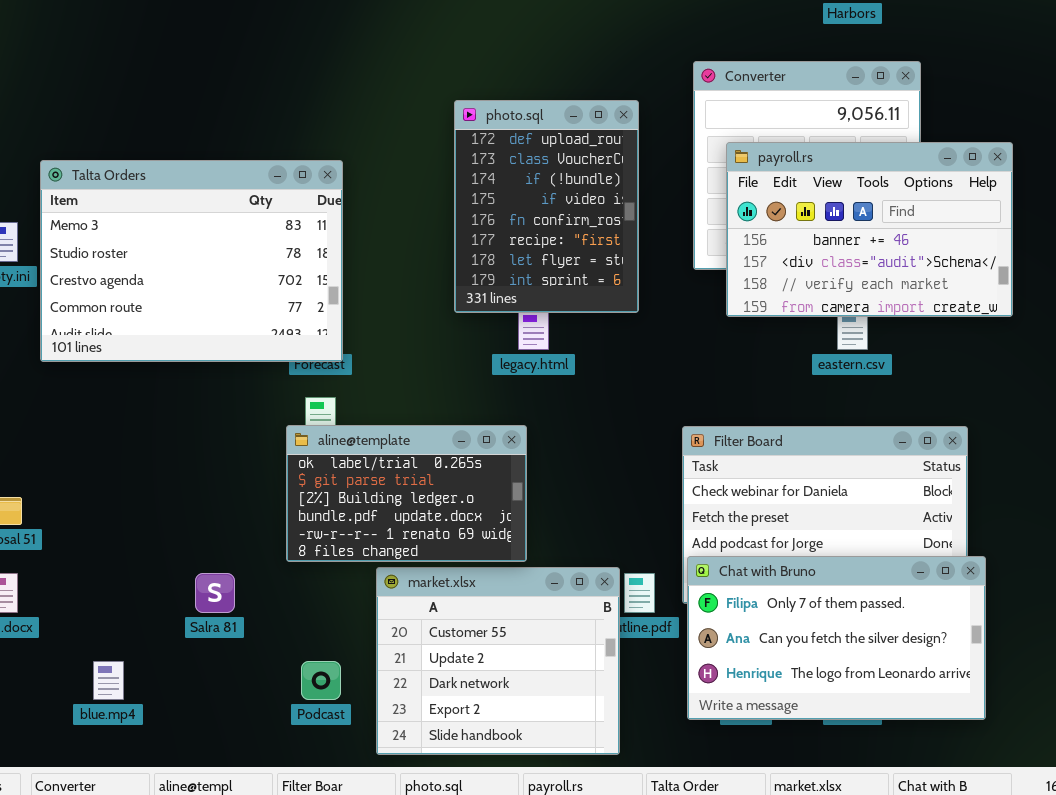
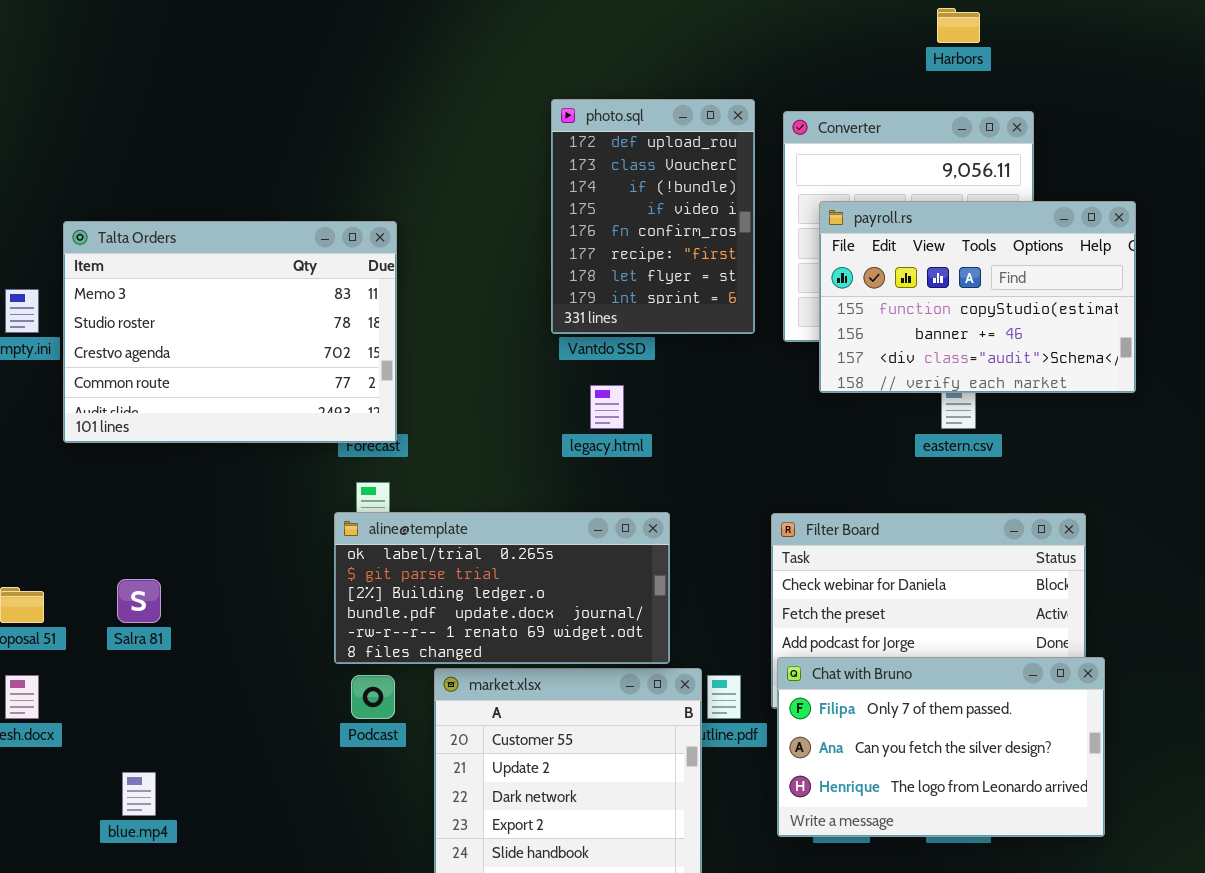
photo.sql: [454,100,639,313] -> [551,99,755,334], moved
payroll.rs: [726,142,1013,317] -> [819,201,1136,393], scrolled up 1 row
aline@template: [286,425,527,562] -> [334,512,670,664], resized
Salra 81: [195,573,235,613] -> [117,579,161,623], moved
Podcast: [301,661,341,700] -> [351,675,395,719], moved

